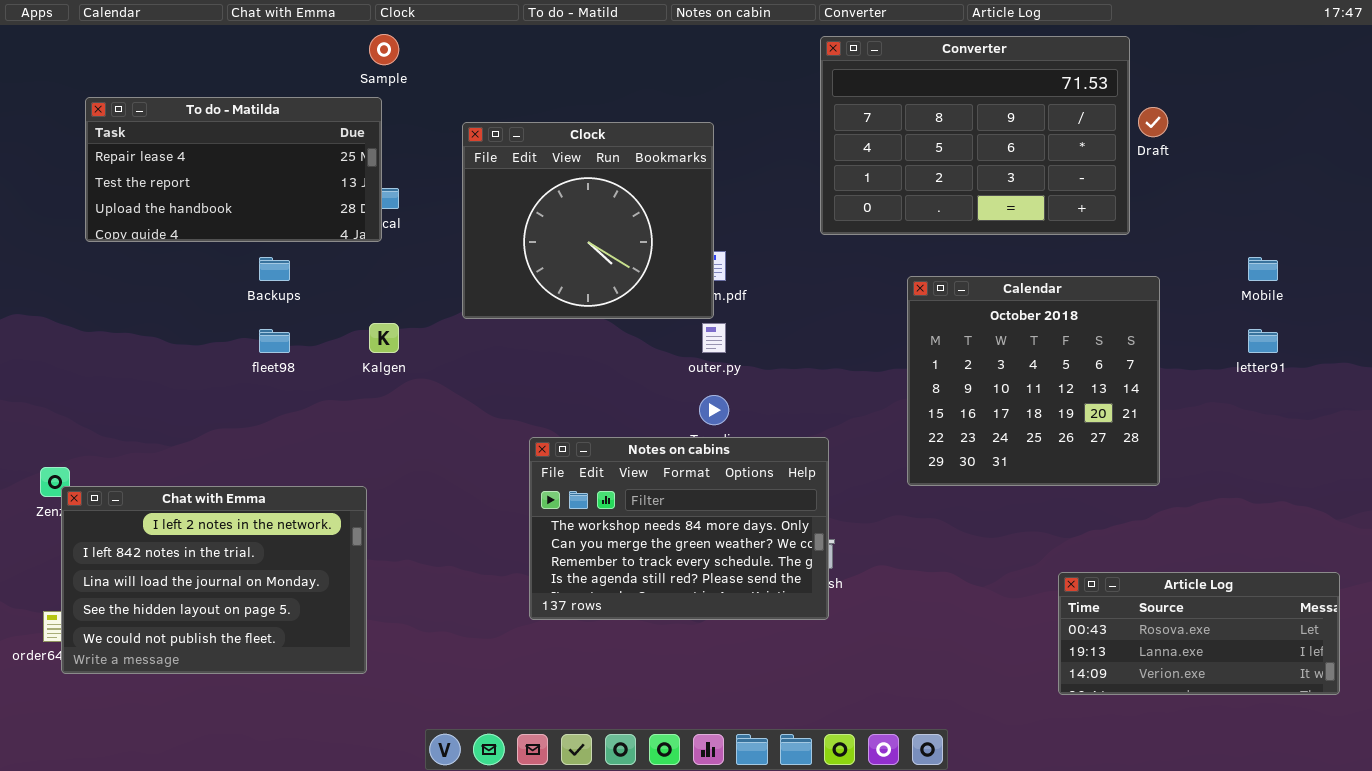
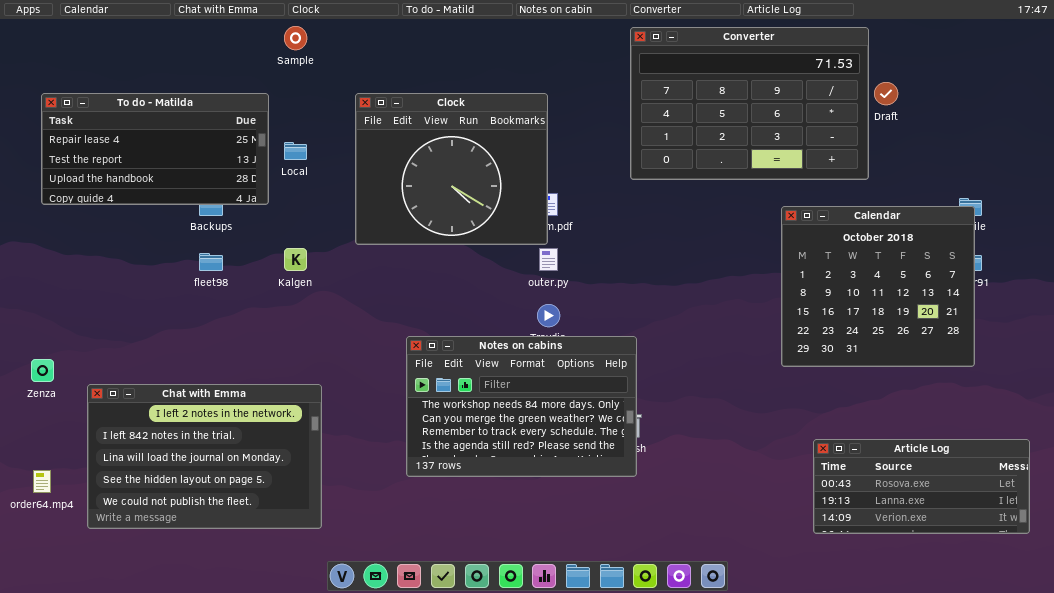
To do - Matilda: [85,97,382,242] -> [41,93,269,205], moved
Calendar: [907,276,1160,486] -> [781,206,975,367], moved
Chat with Emma: [61,486,367,674] -> [87,384,322,529], moved

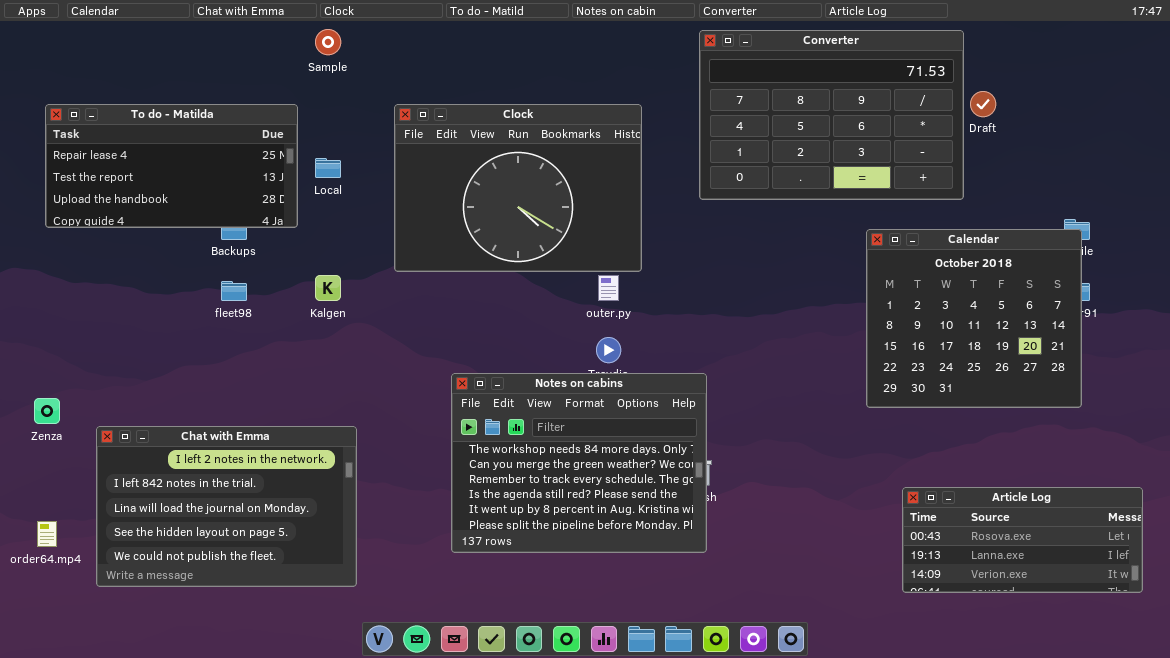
Clock: [355,93,548,245] -> [394,104,642,272], resized
Notes on cabins: [406,336,637,477] -> [451,373,707,553], resized

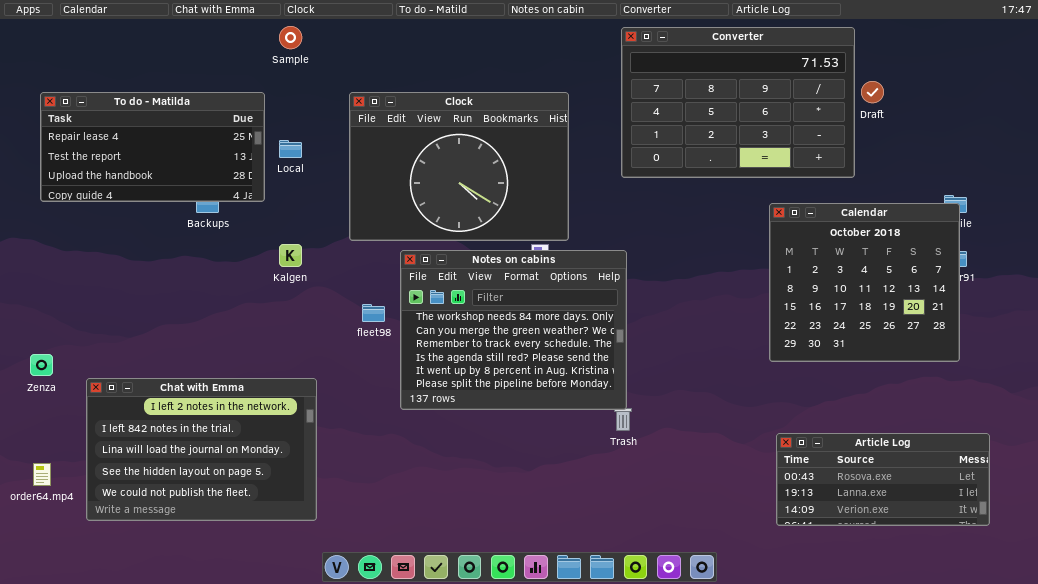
fleet98: [221,281,247,301] -> [362,304,385,322], moved
Notes on cabins: [451,373,707,553] -> [400,250,627,410], moved
Article Log: [902,487,1143,593] -> [776,433,990,526], moved

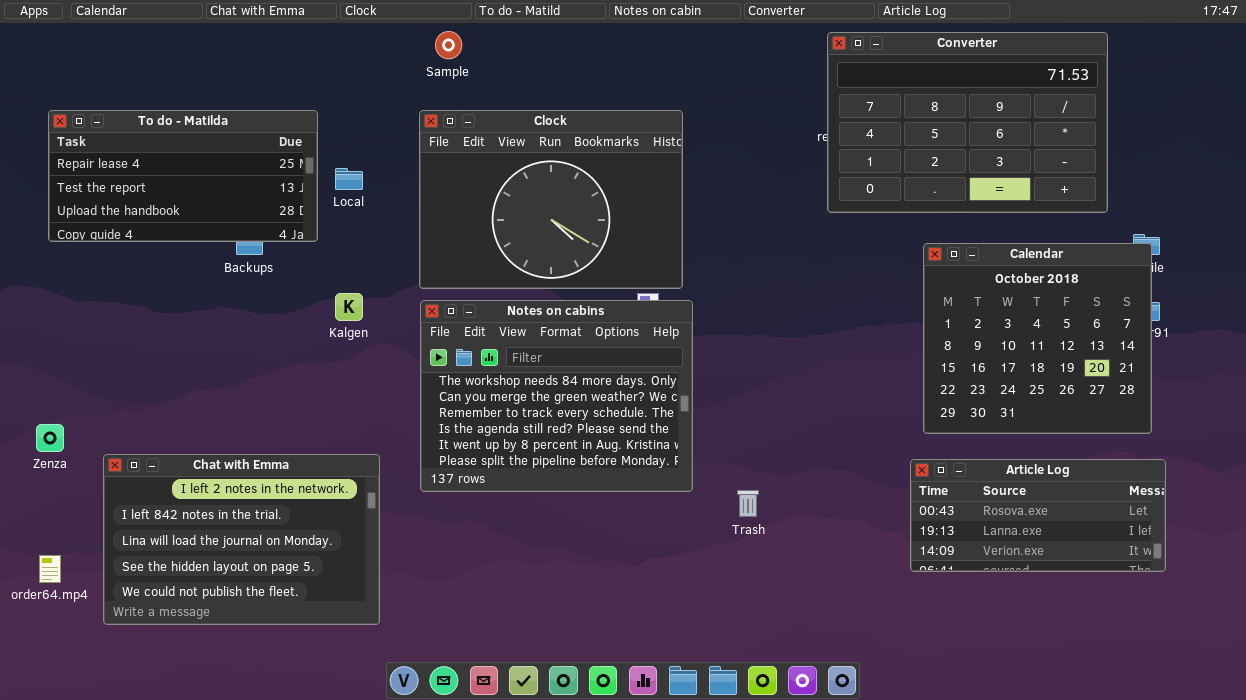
Sample: [279,26,302,49] -> [435,31,462,59], moved
Converter: [621,27,855,178] -> [827,32,1108,213], moved
Notes on cabins: [400,250,627,410] -> [420,300,693,492], moved
Article Log: [776,433,990,526] -> [910,459,1166,572], moved

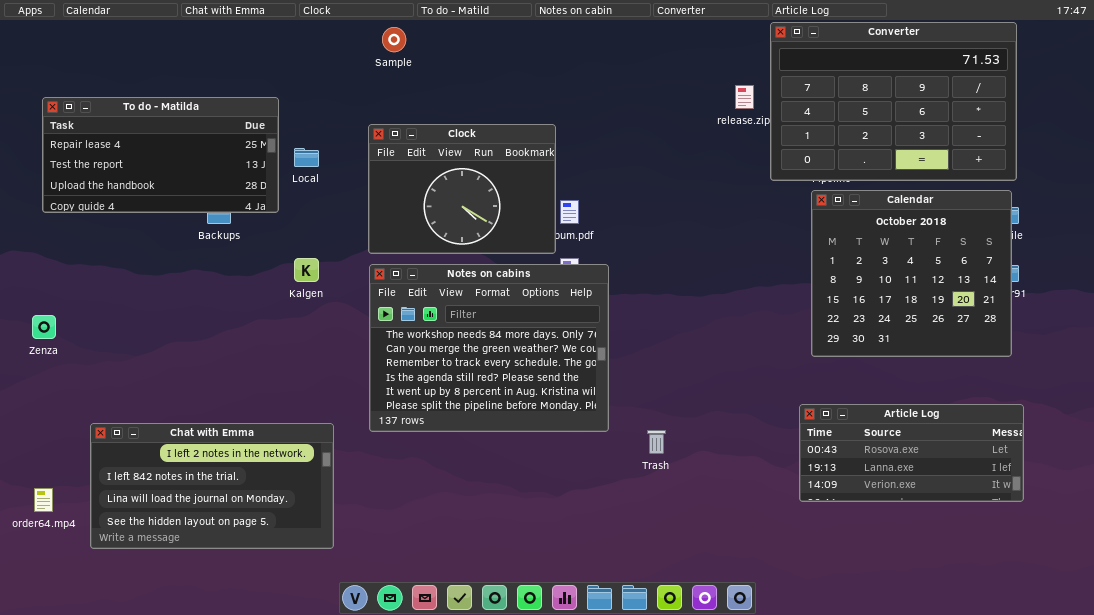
Converter: [827,32,1108,213] -> [770,22,1017,181], moved
Clock: [419,110,683,289] -> [368,124,556,254], resized
Calendar: [923,243,1152,434] -> [811,190,1012,357], moved
Zenza: [36,424,64,452] -> [32,315,56,339], moved
Chat with Emma: [103,454,380,625] -> [90,423,334,549], resized

